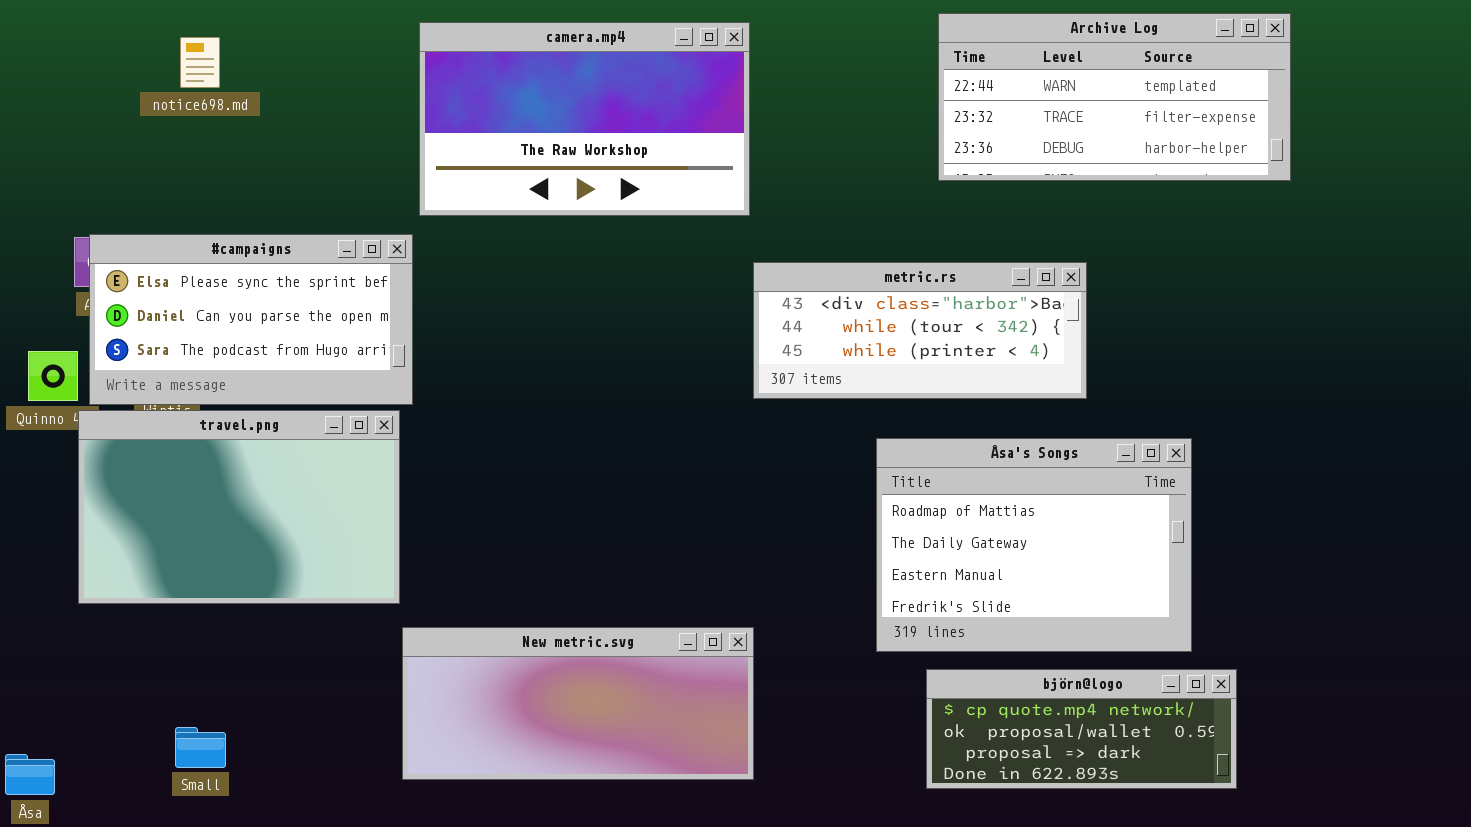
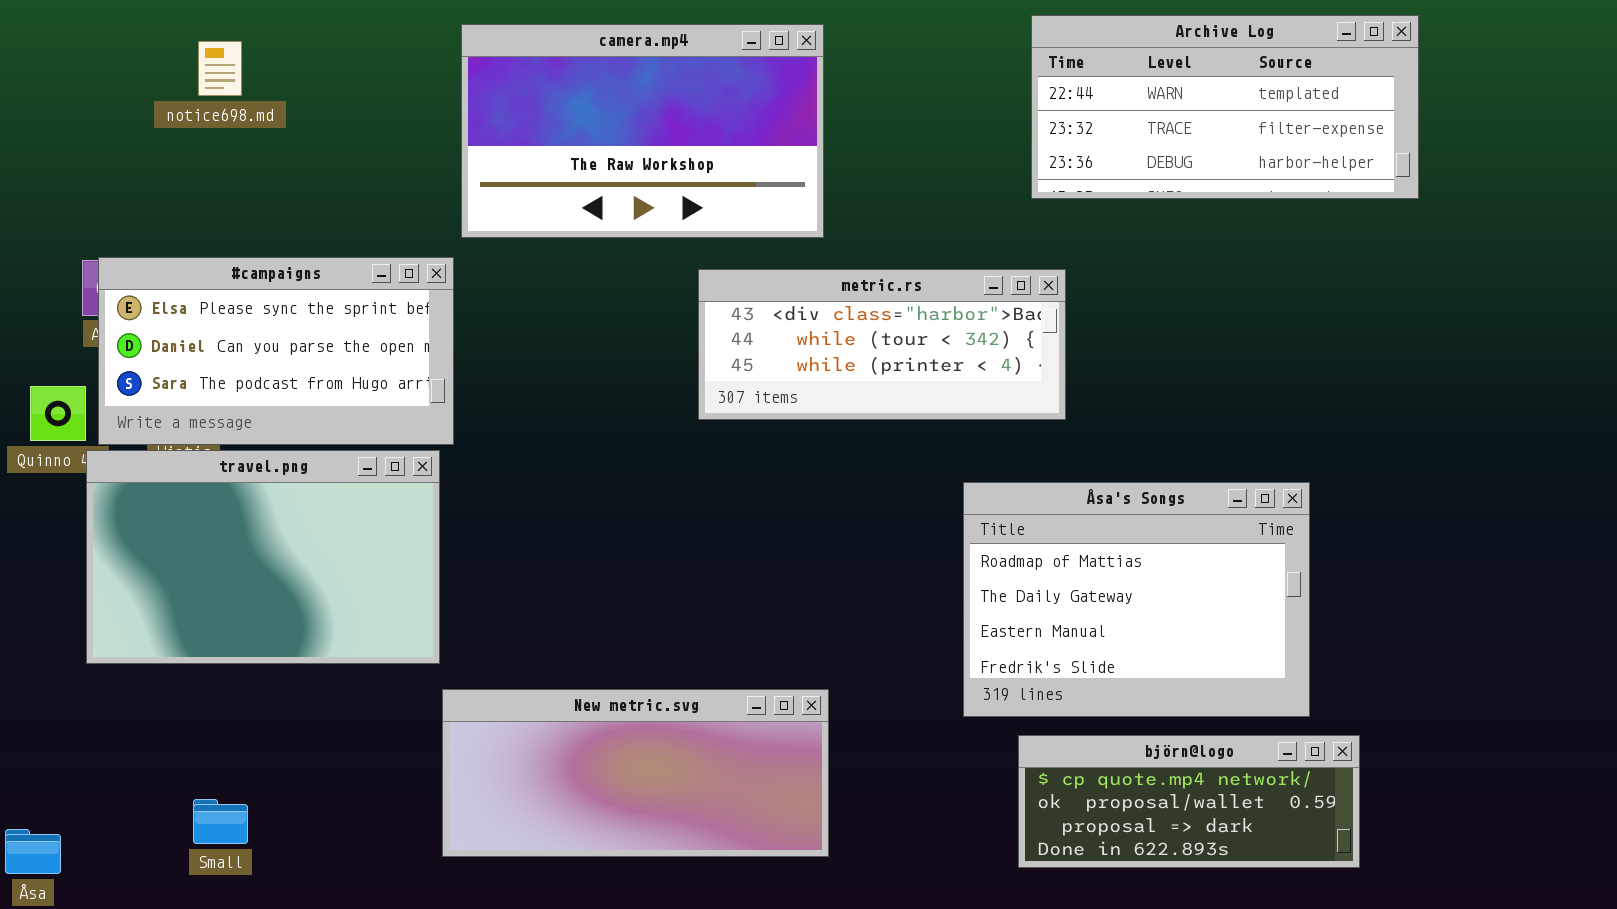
metric.rs: [753,262,1087,399] -> [698,269,1066,420], moved

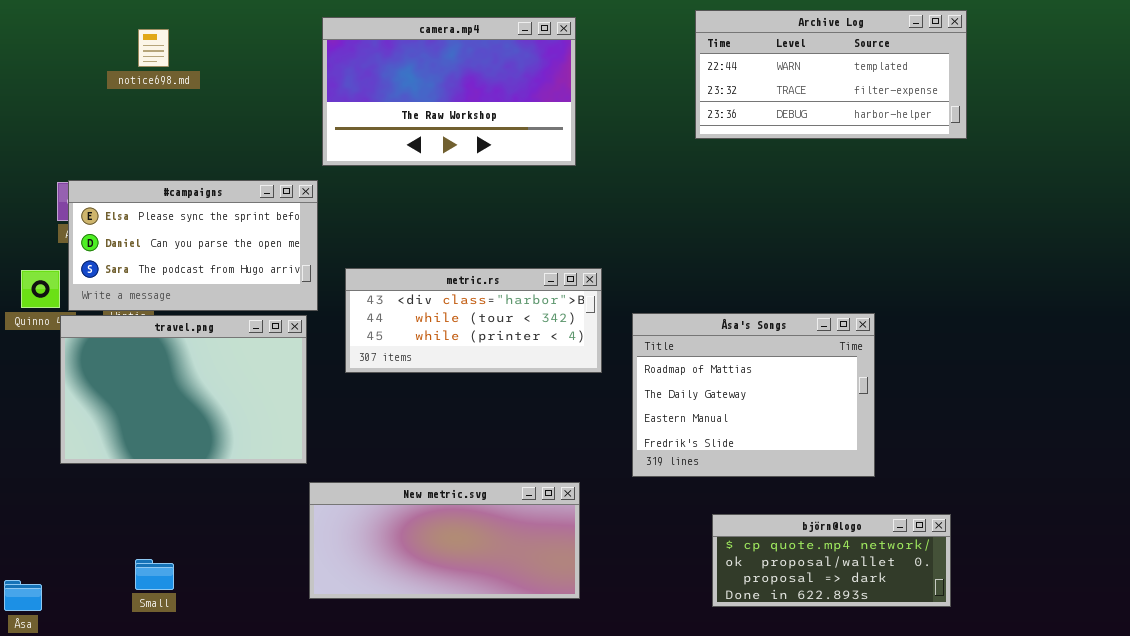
Archive Log: [1031,15,1419,199] -> [695,10,967,139], moved
metric.rs: [698,269,1066,420] -> [345,268,602,373], moved
Åsa's Songs: [963,482,1310,717] -> [632,313,875,477], moved

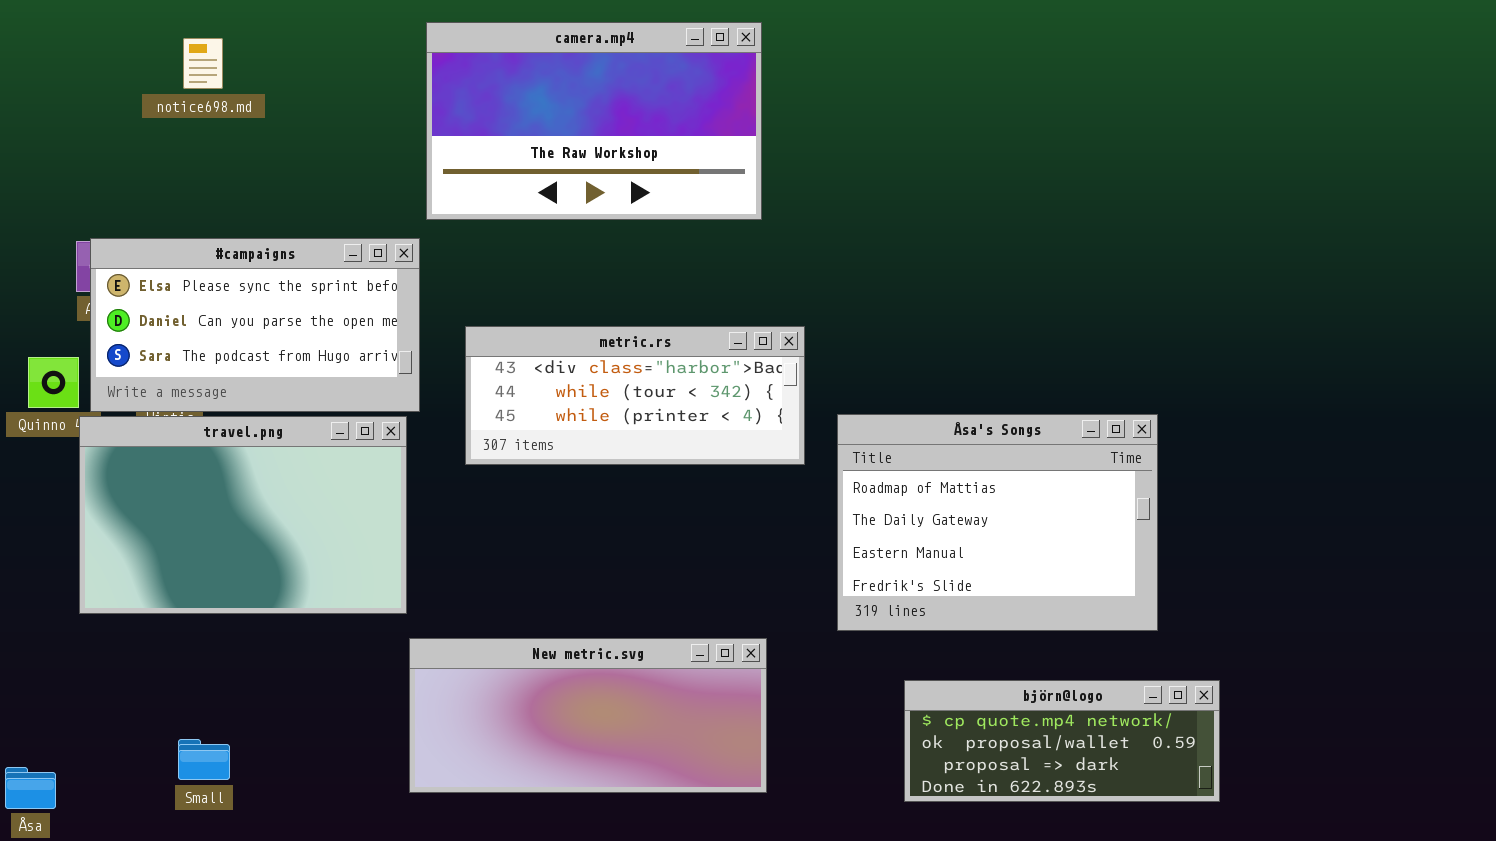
Archive Log: [695,10,967,139] -> none, closed
metric.rs: [345,268,602,373] -> [465,326,805,465], moved
björn@logo: [712,514,951,607] -> [904,680,1220,802], moved

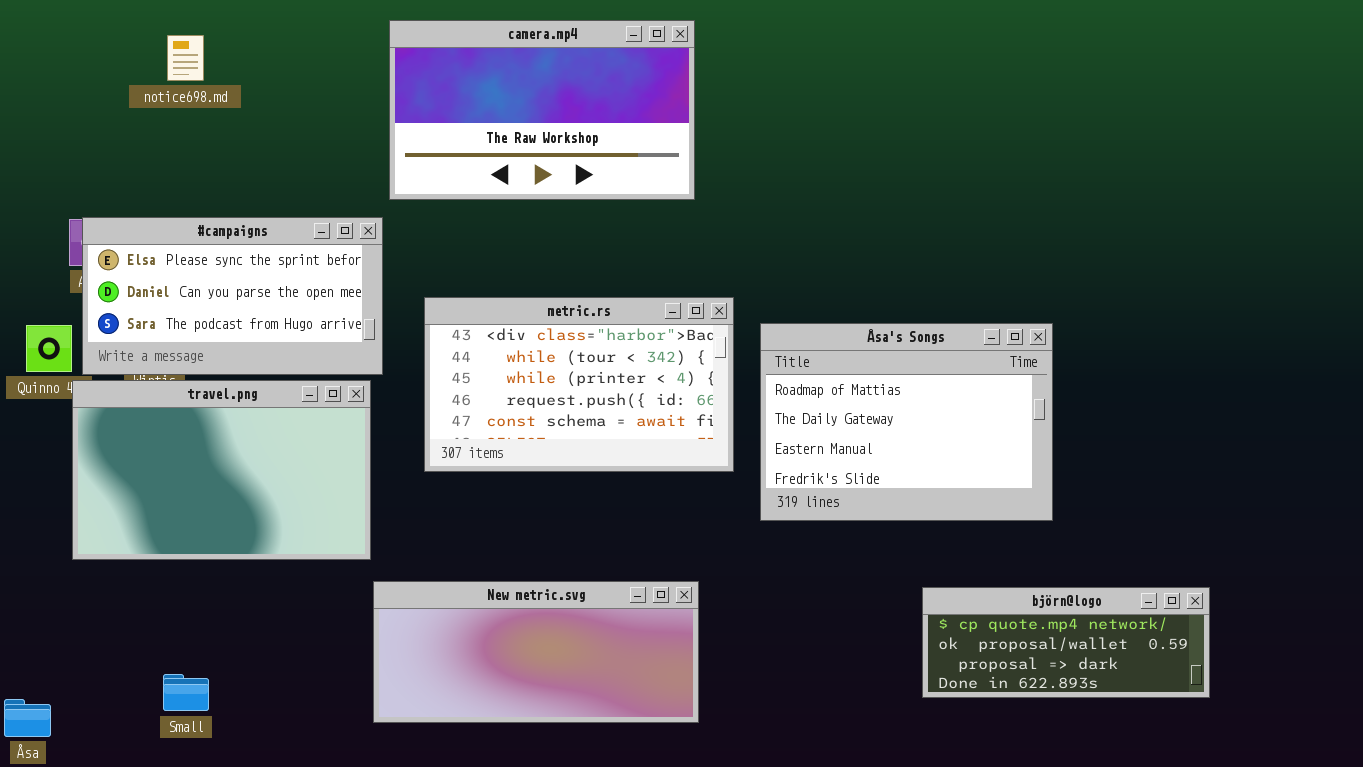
metric.rs: [465,326,805,465] -> [424,297,734,472], resized
Åsa's Songs: [837,414,1158,631] -> [760,323,1053,521], moved
björn@logo: [904,680,1220,802] -> [922,587,1210,698], moved

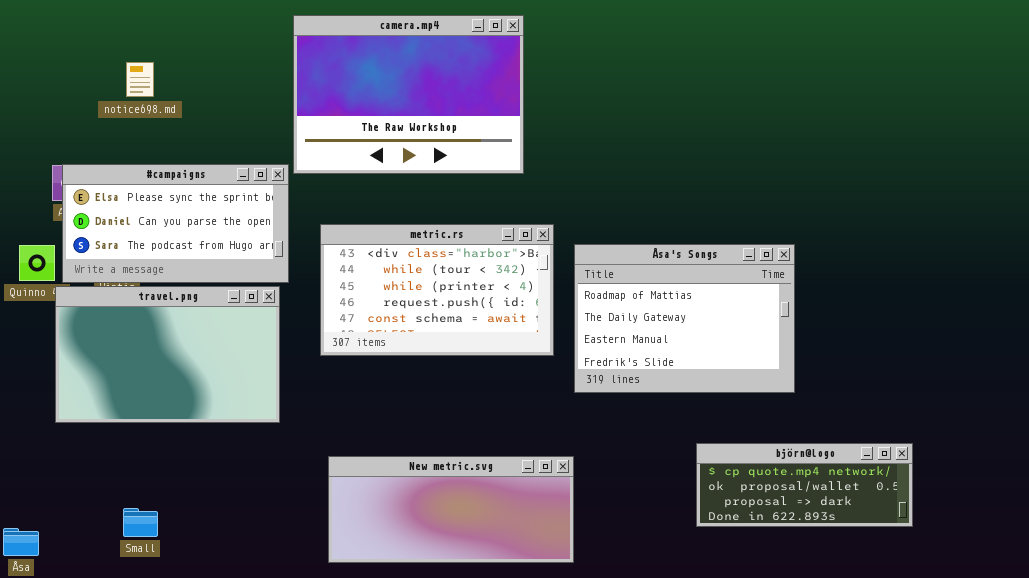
camera.mp4: [389,20,695,200] -> [293,15,524,174], resized
notice698.md: [167,35,204,81] -> [126,62,154,97], moved
New metric.svg: [373,581,699,723] -> [328,456,574,563], moved

